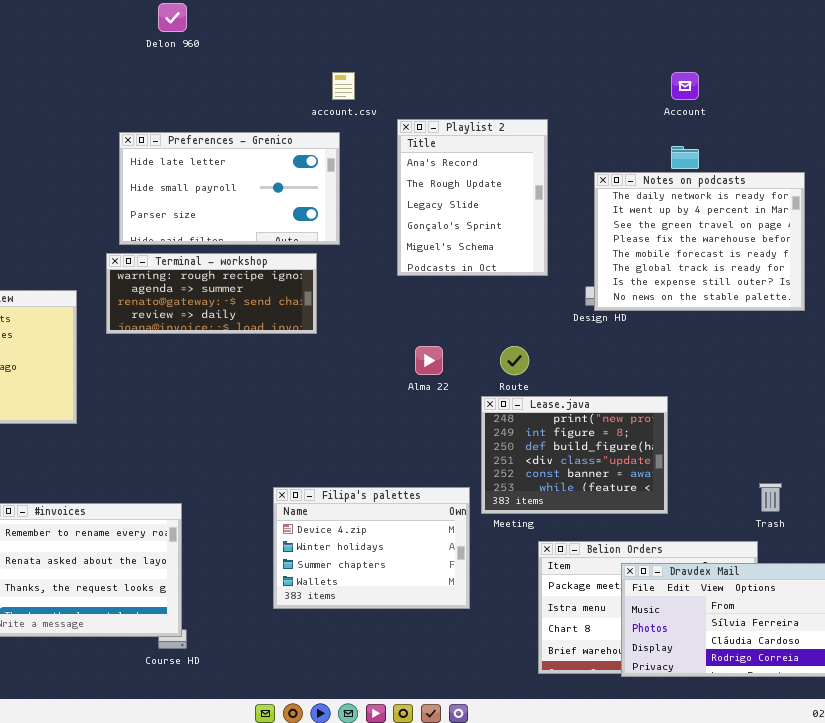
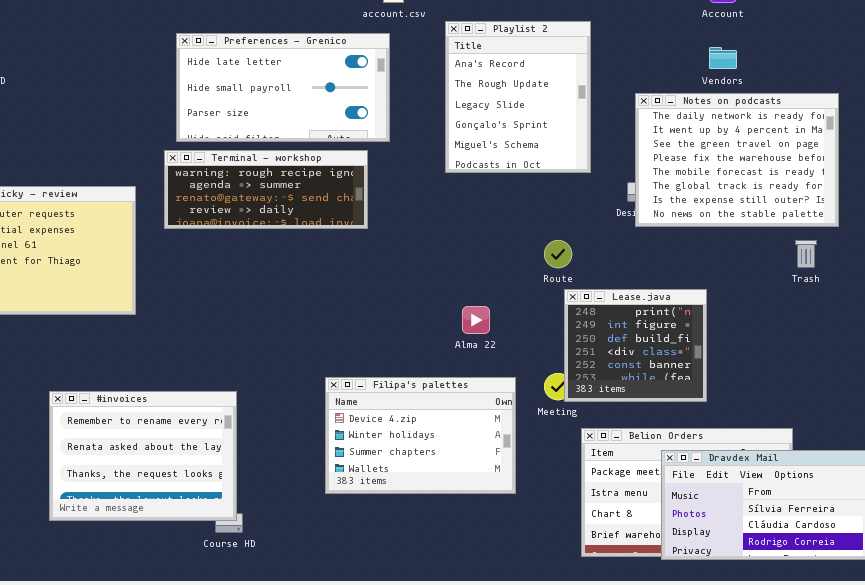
Notes on podcasts: [594,172,805,311] -> [635,93,839,227], moved
Alma 22: [415,346,443,375] -> [462,306,490,334], moved
Lease.java: [481,396,668,514] -> [564,289,707,402], resized
Trash: [759,483,782,512] -> [795,240,817,268], moved

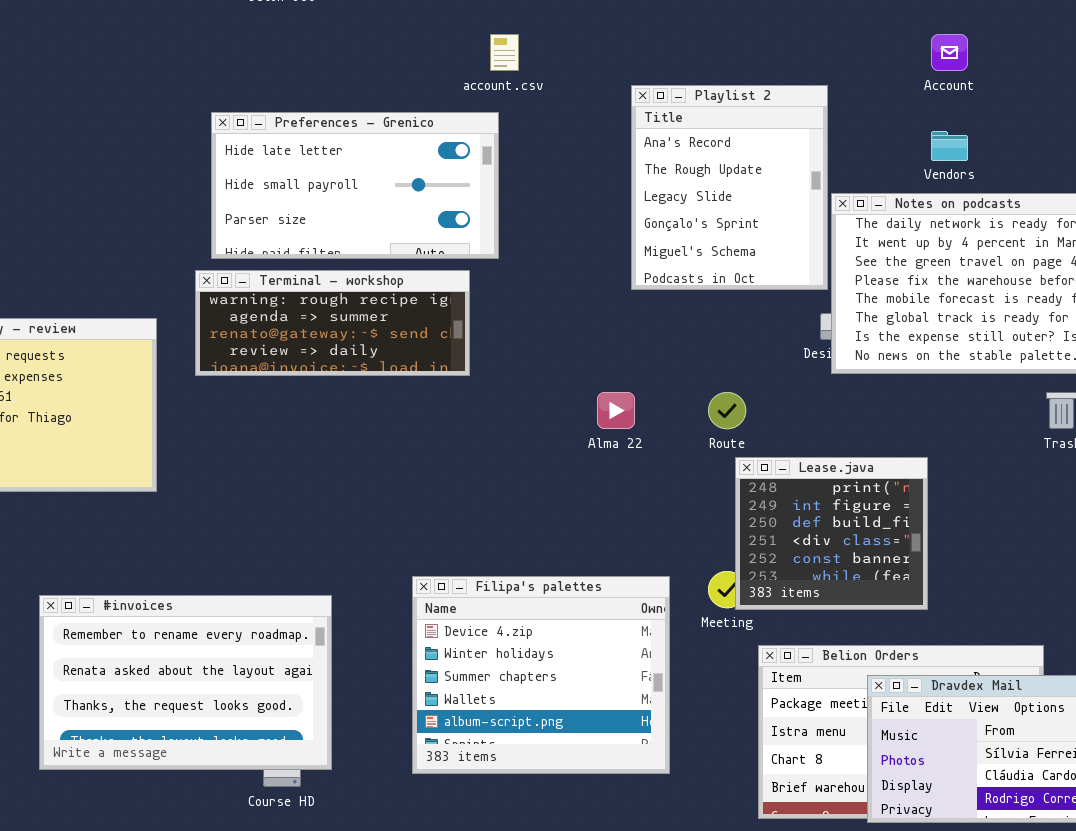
Playlist 2: [445,21,591,173] -> [631,85,828,290], moved
Alma 22: [462,306,490,334] -> [597,392,635,429], moved
Filipa's palettes: [325,377,516,494] -> [412,576,670,774], resized
#invoices: [49,391,237,521] -> [39,595,332,770], resized

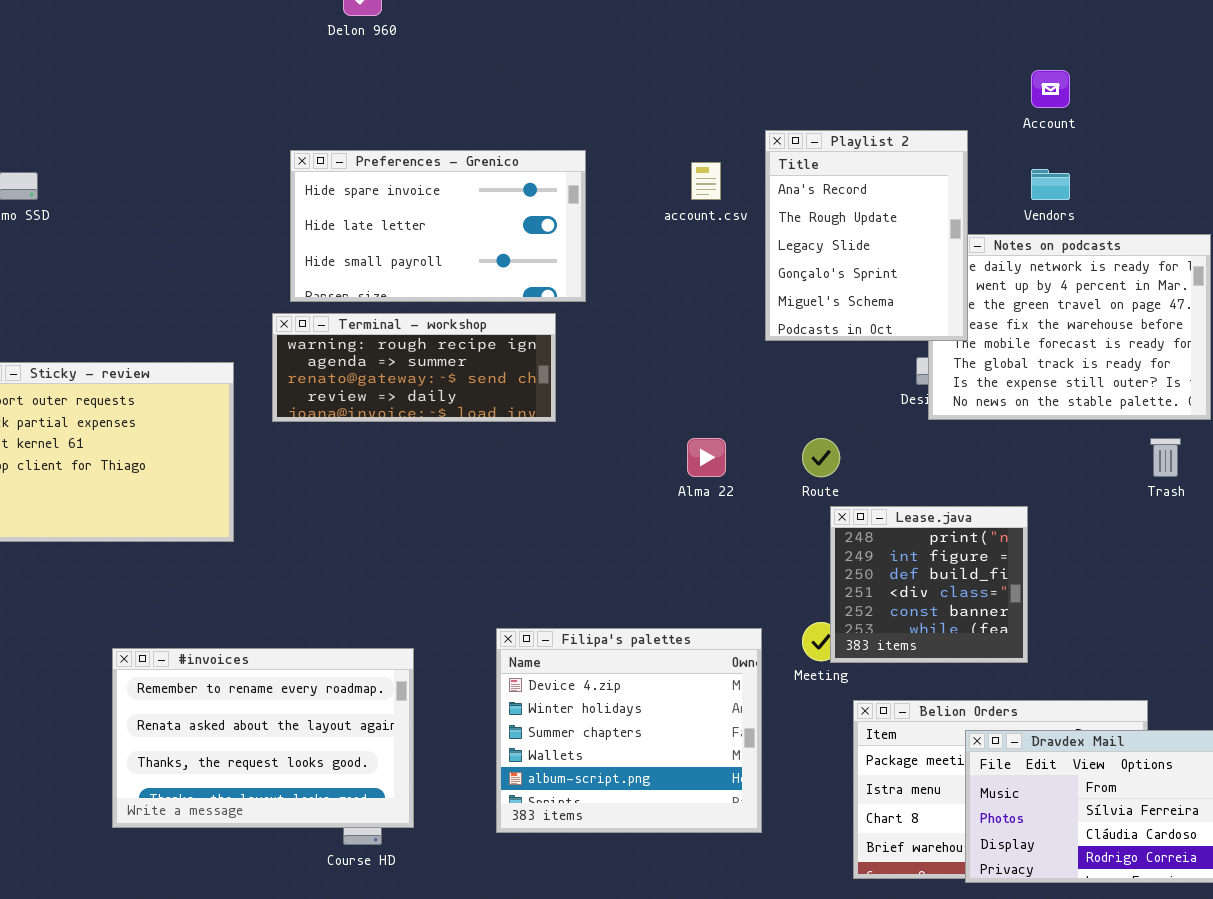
account.csv: [490,34,519,71] -> [691,162,721,200], moved
Playlist 2: [631,85,828,290] -> [765,130,968,341], moved
Preferences - Grenico: [211,112,499,259] -> [290,150,586,302], scrolled up 1 row

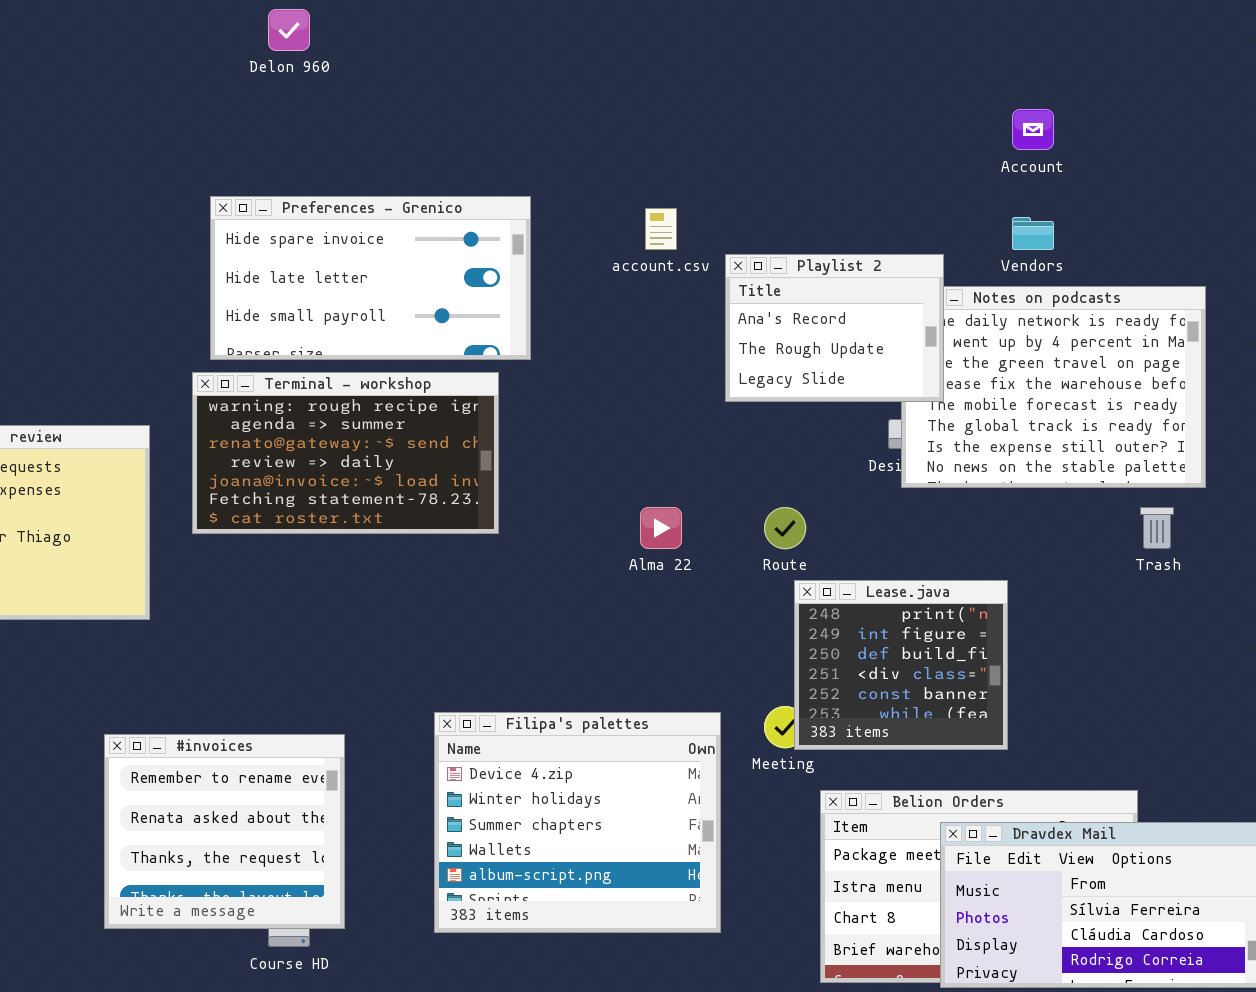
Playlist 2: [765,130,968,341] -> [725,254,944,402], resized
Terminal - workshop: [272,313,556,422] -> [192,372,499,534], resized
#invoices: [112,648,414,828] -> [104,734,345,929], resized

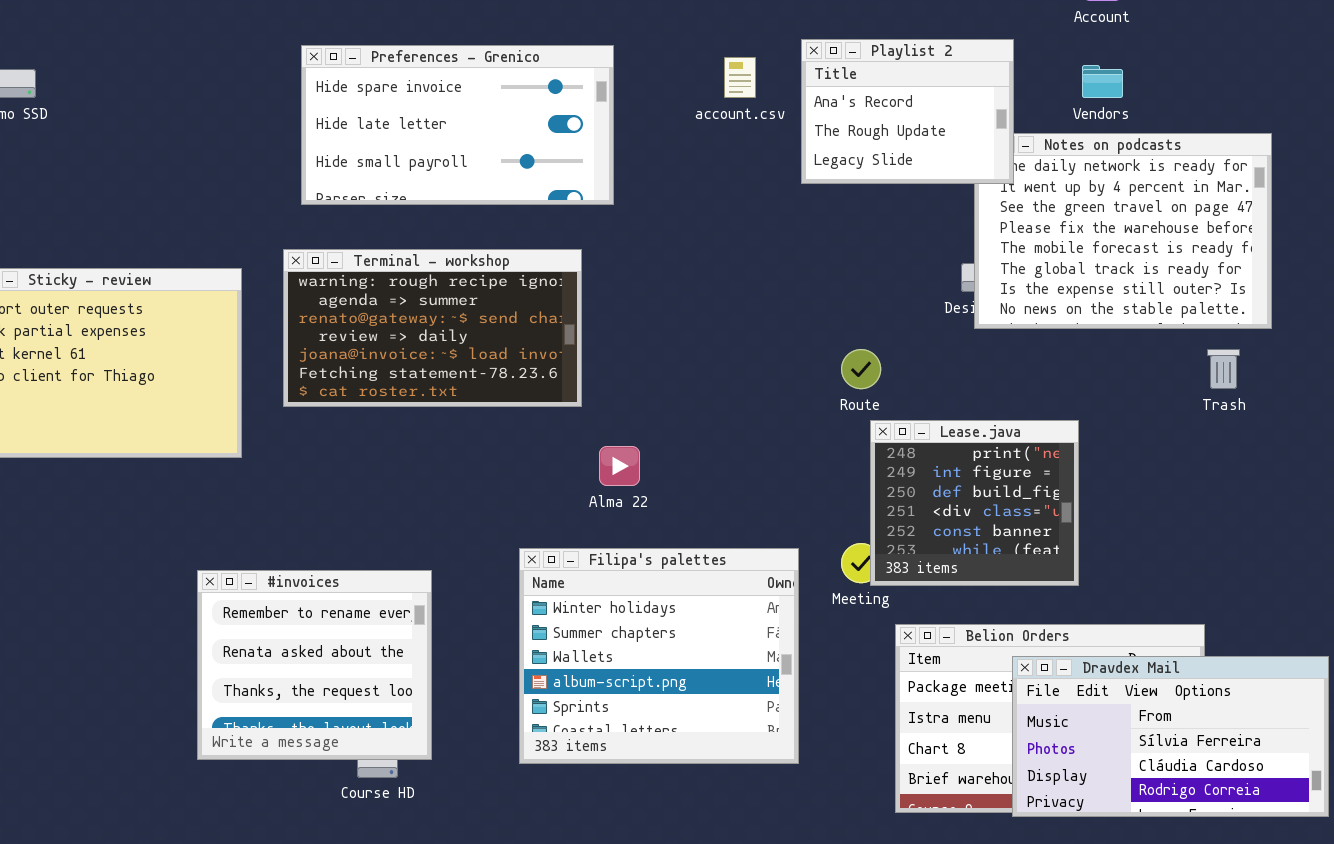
Playlist 2: [725,254,944,402] -> [801,39,1014,184], moved
Terminal - workshop: [192,372,499,534] -> [283,249,582,407], moved
Alma 22: [640,507,682,549] -> [599,446,640,486], moved
Filipa's palettes: [434,712,721,933] -> [519,548,799,764], scrolled down 1 row

